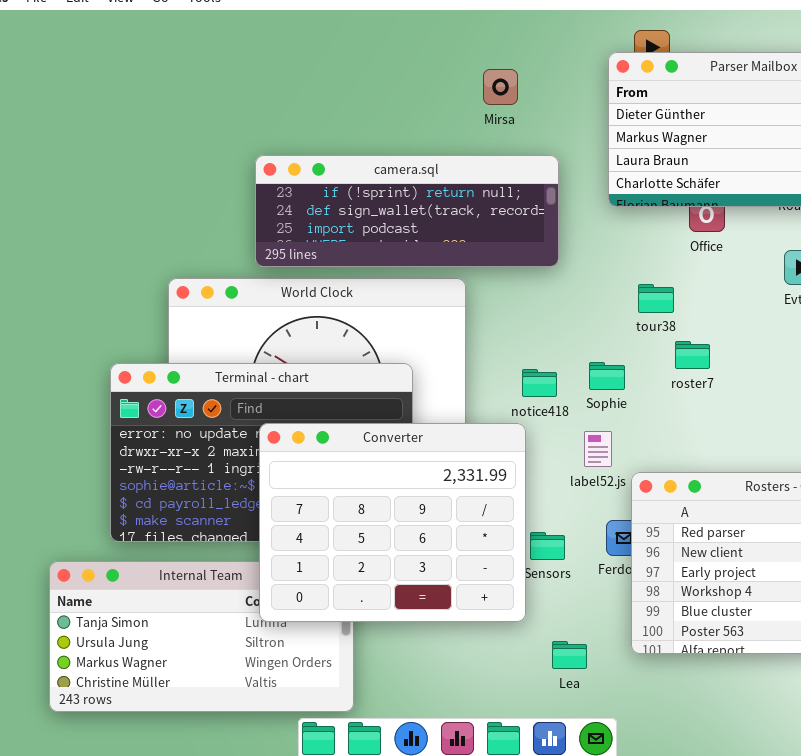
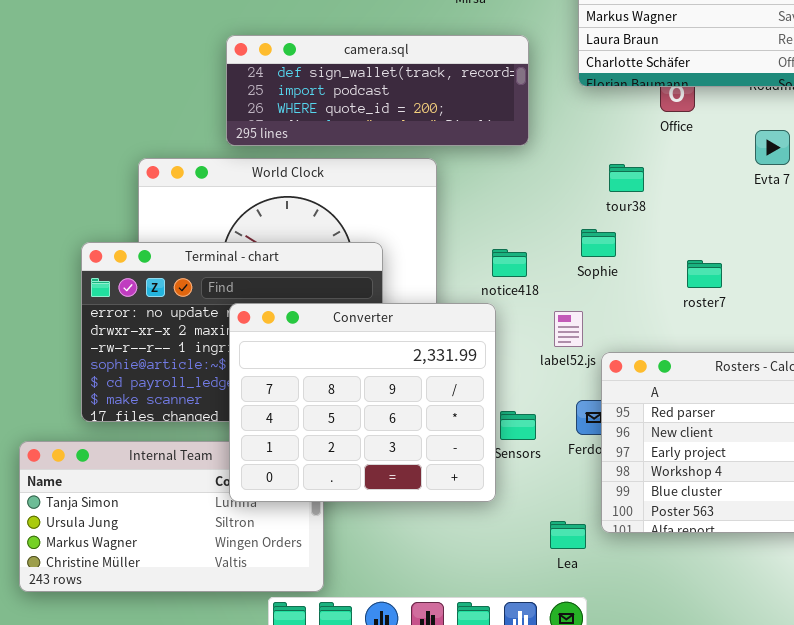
camera.sql: [255,155,559,267] -> [226,35,529,146], scrolled down 1 row
roster7: [675,341,710,369] -> [687,260,722,288], moved
Sophie: [589,362,625,390] -> [581,229,616,257], moved
Lea: [552,641,587,669] -> [550,521,586,549], moved

